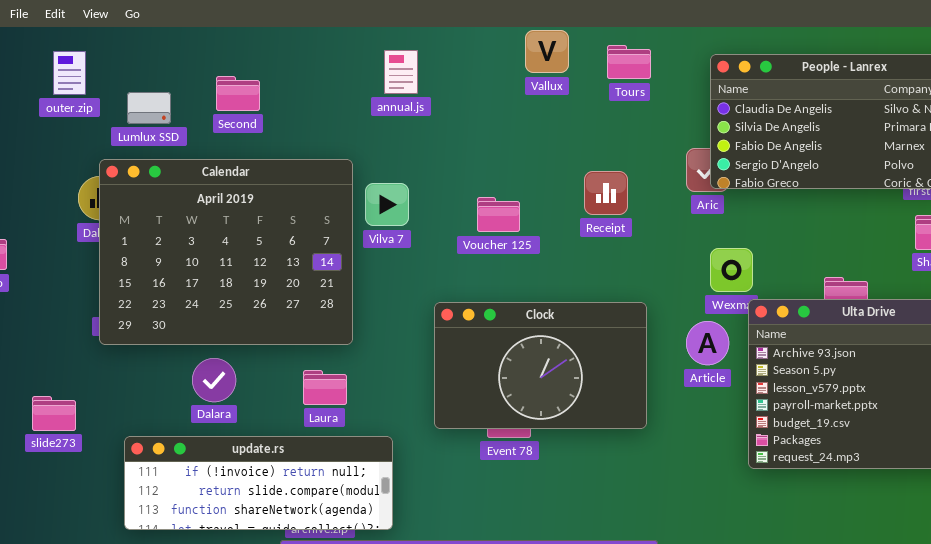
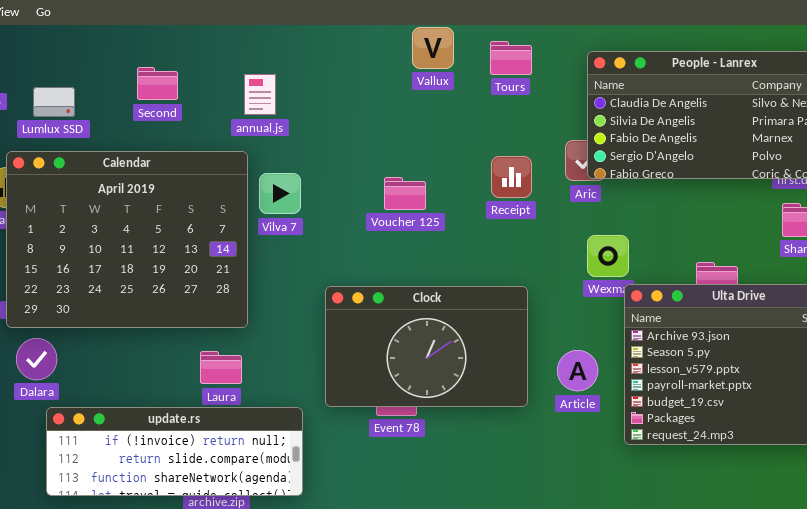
annual.js: [384,50,418,94] -> [244,74,276,115], moved
Second: [216,76,260,111] -> [137,67,178,100], moved
Receipt: [584,171,628,215] -> [491,156,532,198], moved
Voucher 125: [477,197,520,232] -> [384,177,426,210], moved
Article: [686,321,729,365] -> [557,350,598,391], moved
Dalara: [192,358,236,402] -> [16,338,57,380], moved
update.rs: [124,436,393,530] -> [46,407,303,496], moved

